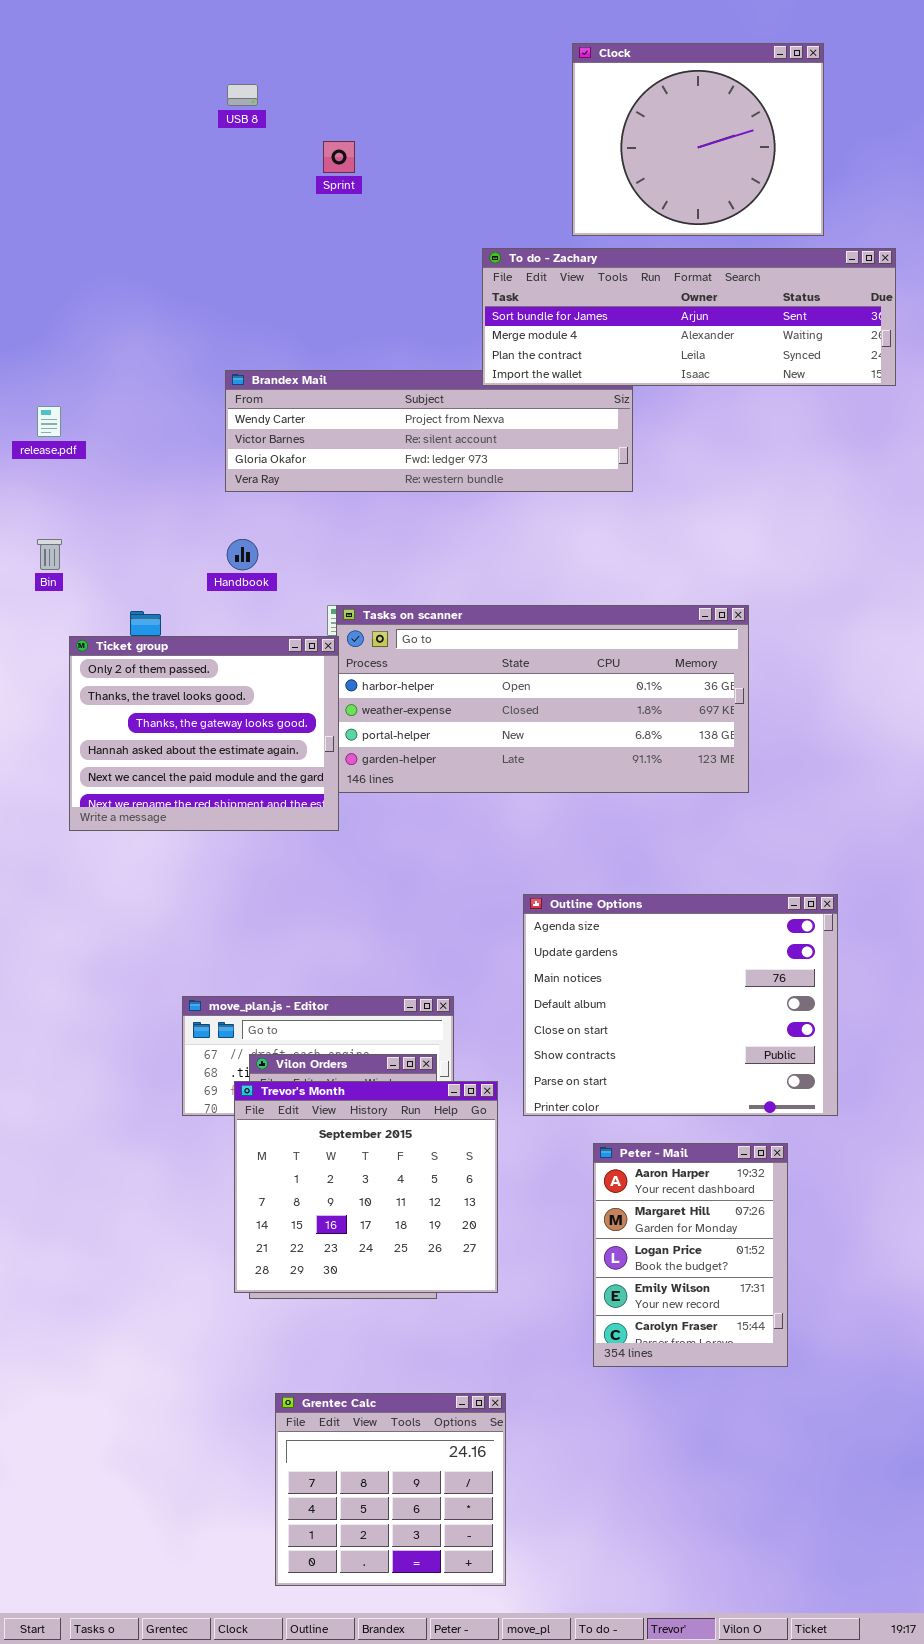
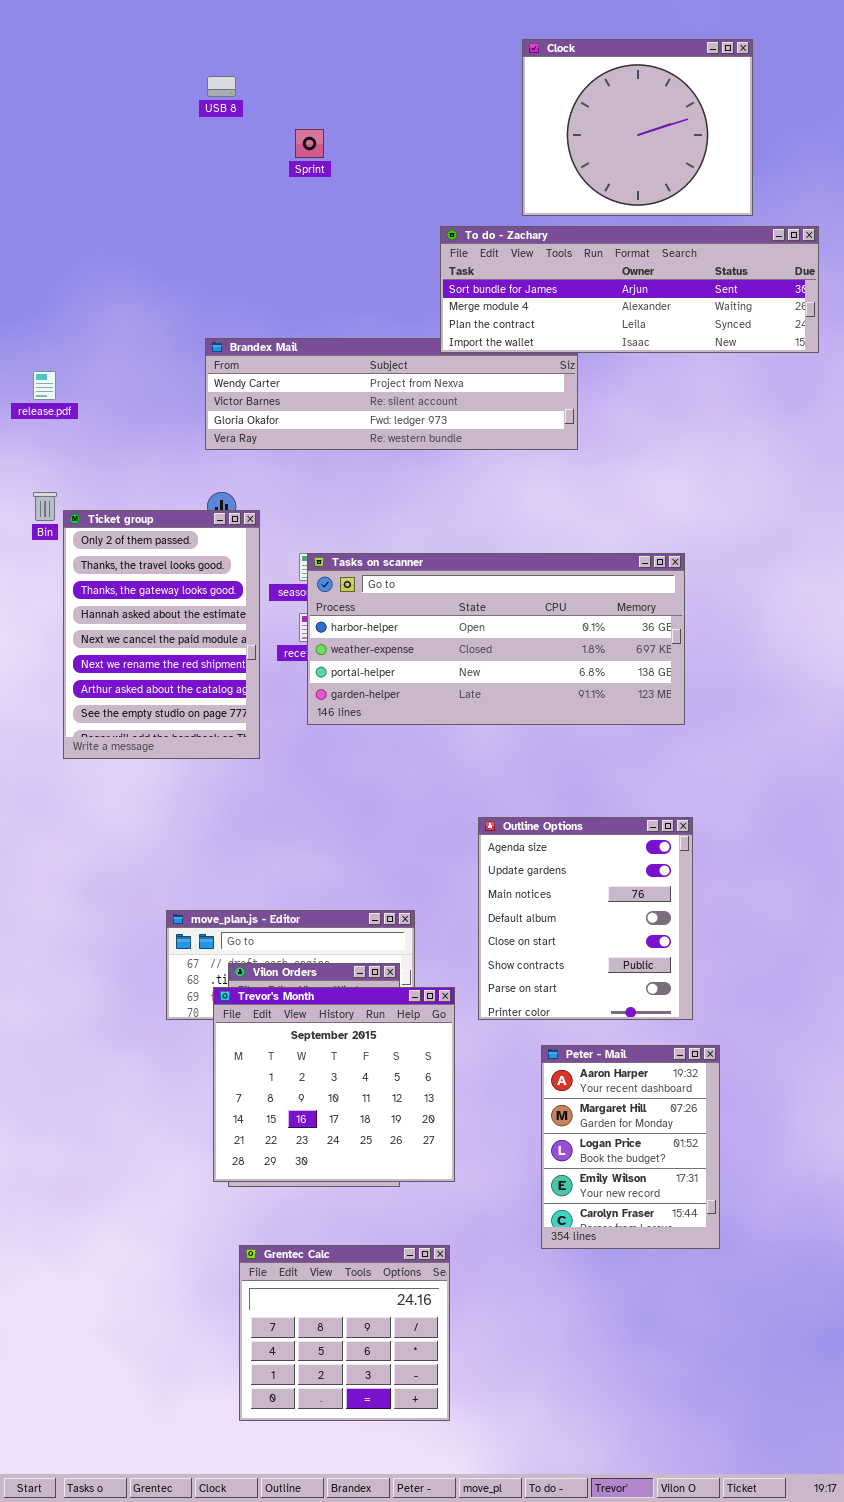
Ticket group: [69,636,339,831] -> [63,510,260,759], resized
Outline Options: [523,894,838,1116] -> [478,817,693,1020], resized
Grentec Calc: [275,1393,506,1586] -> [239,1245,450,1421], moved

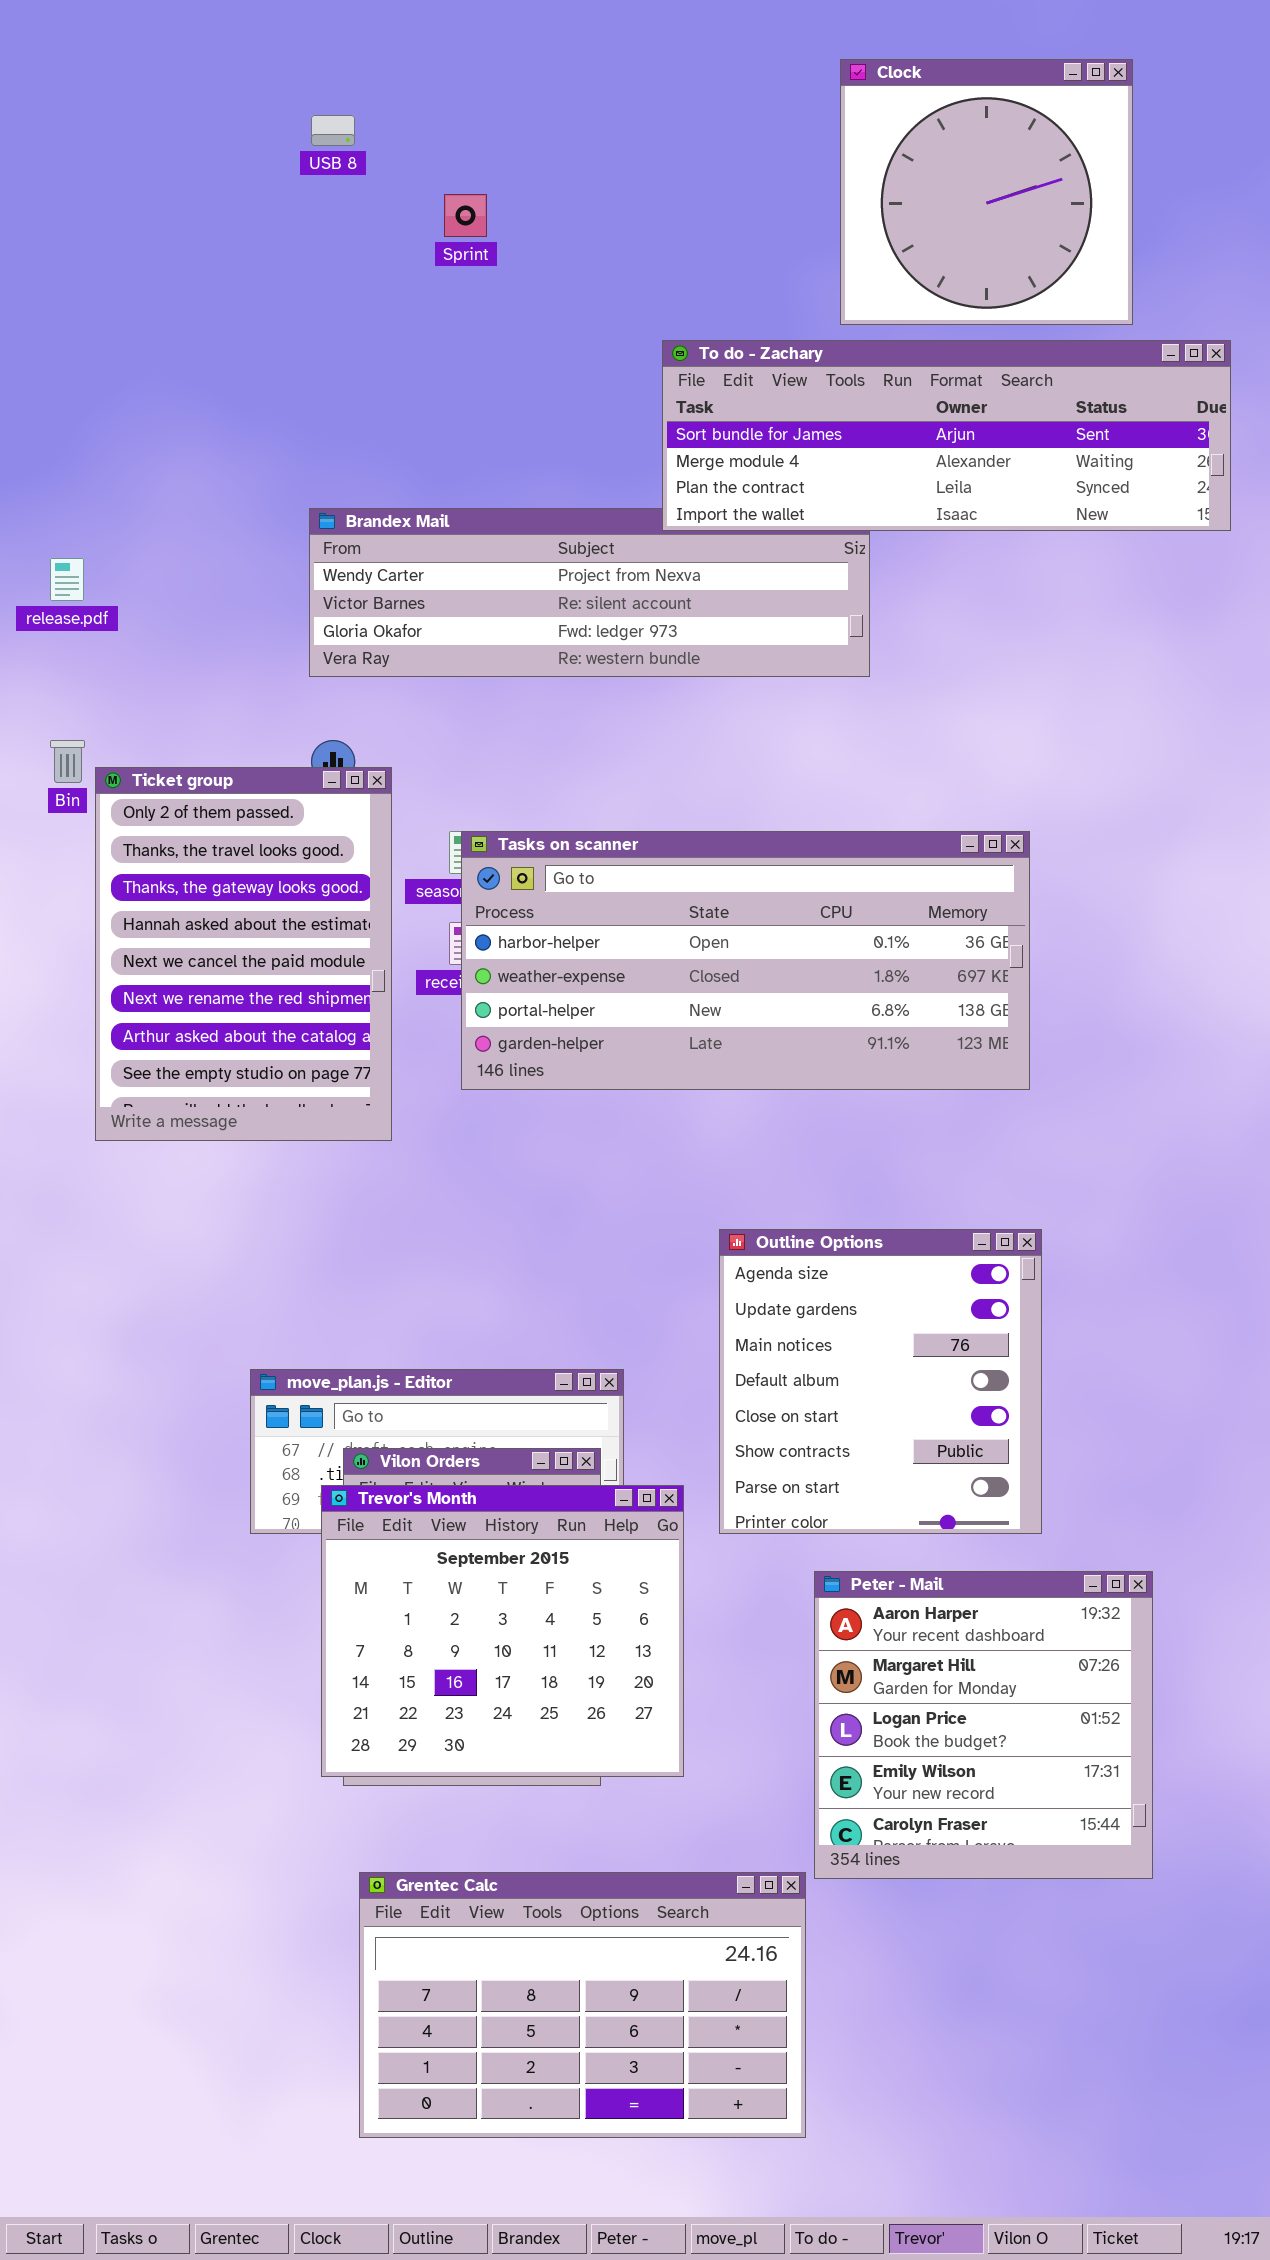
Clock: [522,39,753,216] -> [840,59,1133,325], resized
Peter - Mail: [541,1045,720,1249] -> [814,1571,1153,1879], resized
Grentec Calc: [239,1245,450,1421] -> [359,1872,806,2138], resized

